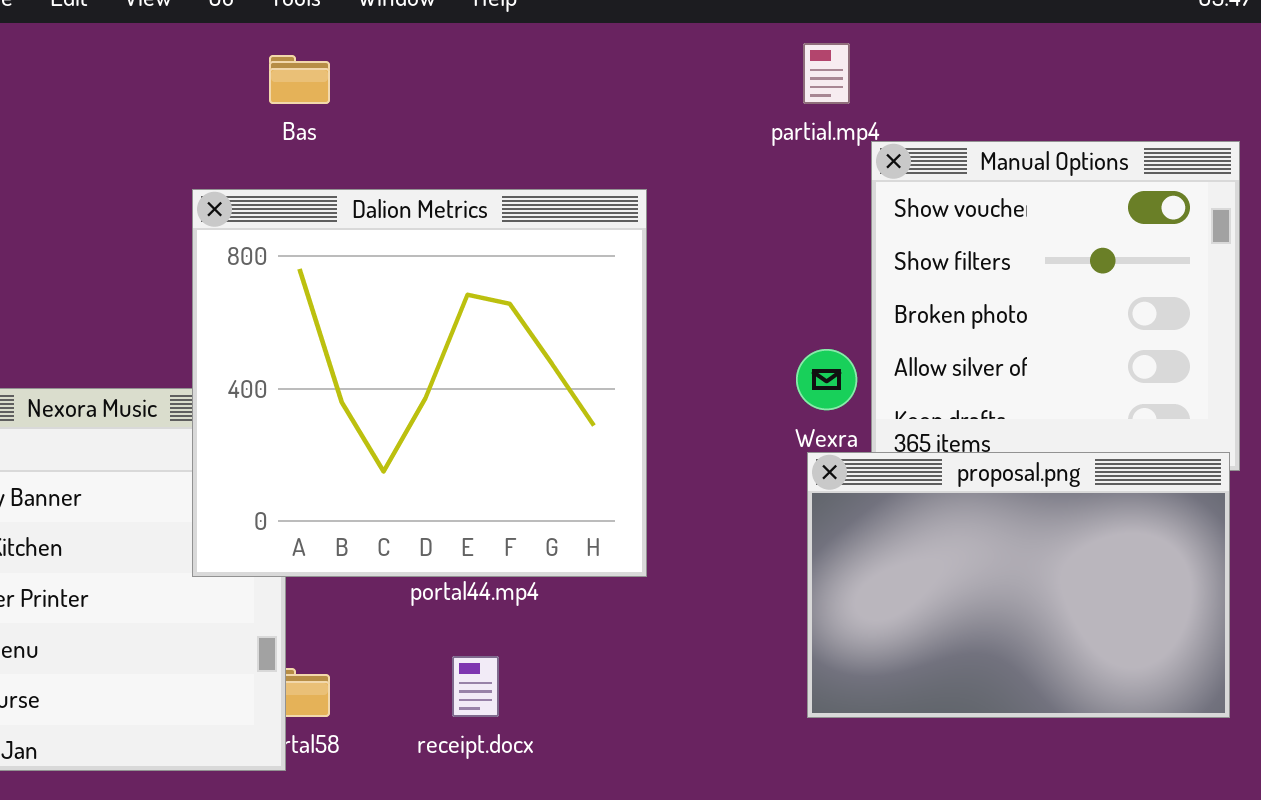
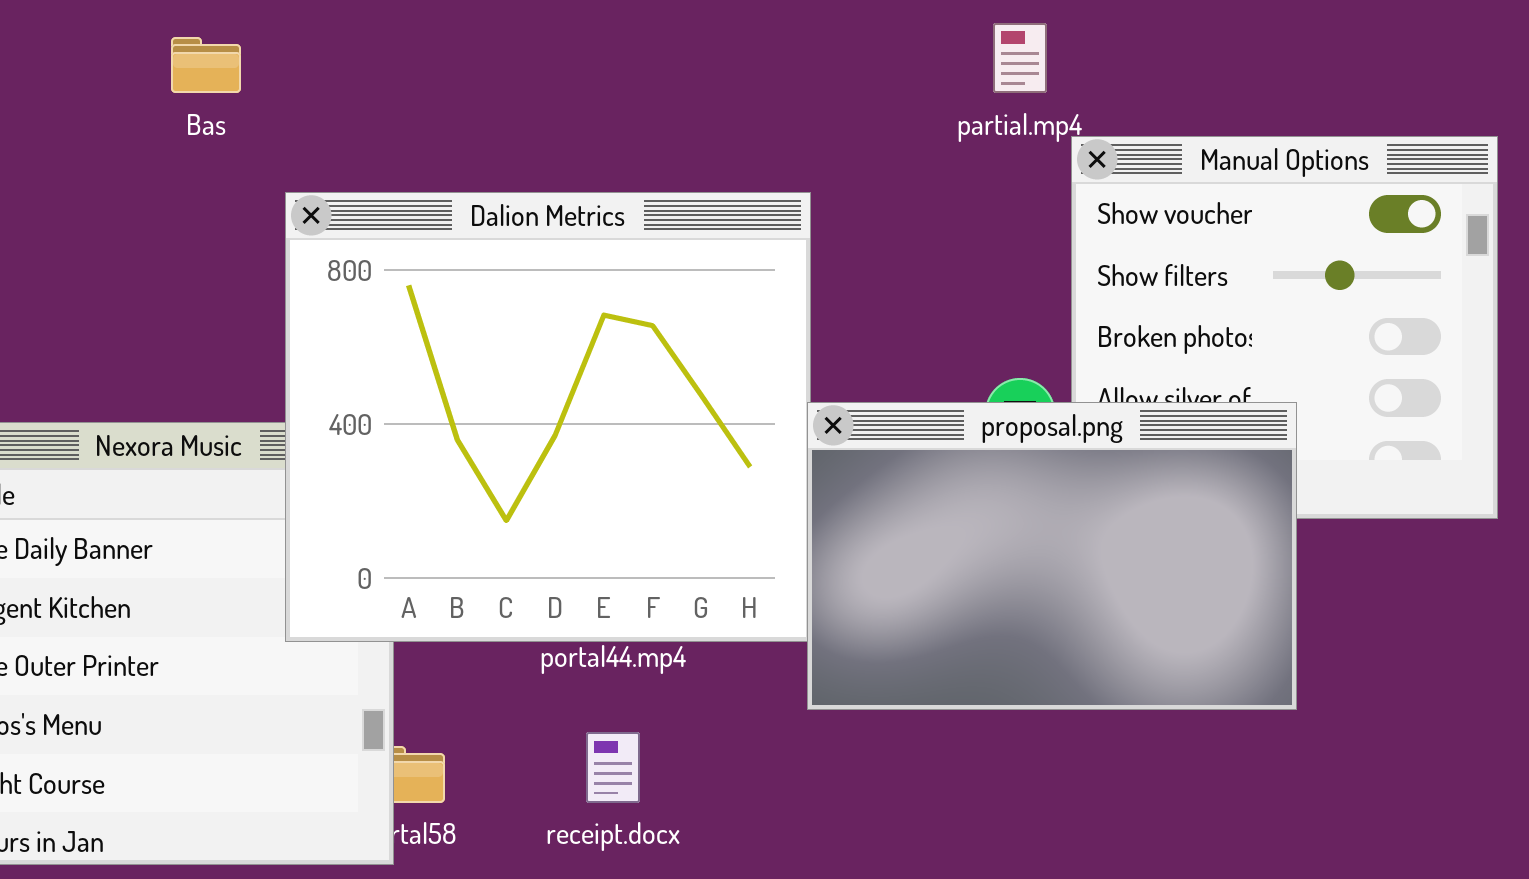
Bas: [269,55,330,104] -> [171,37,241,93], moved
proposal.png: [807,452,1230,718] -> [807,402,1297,710], moved

